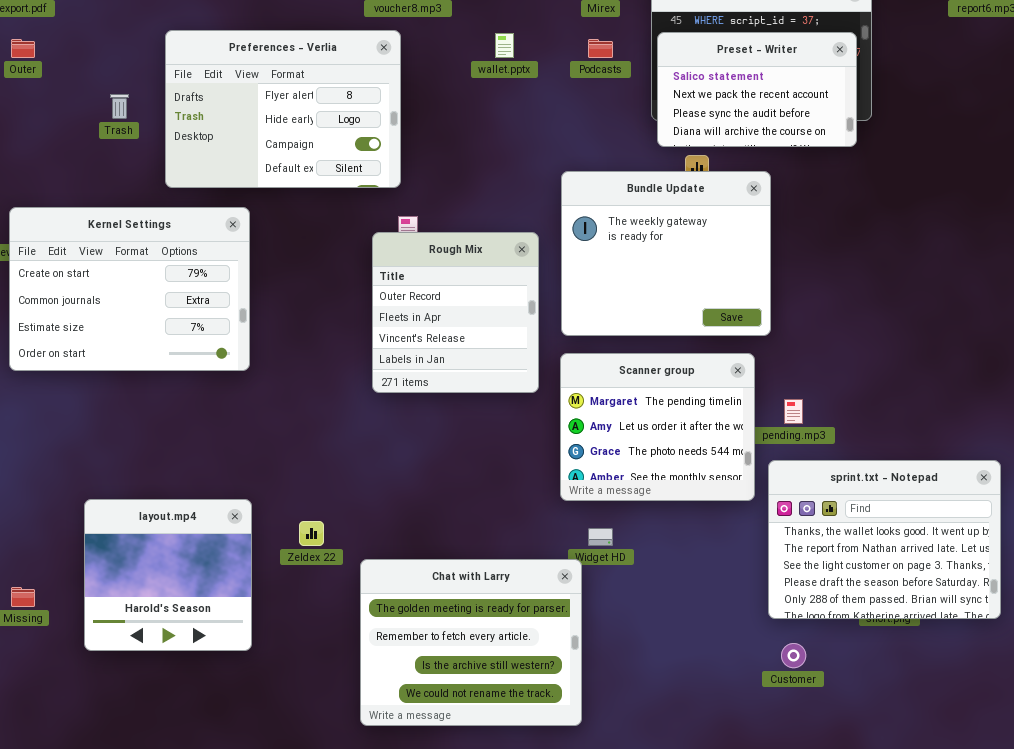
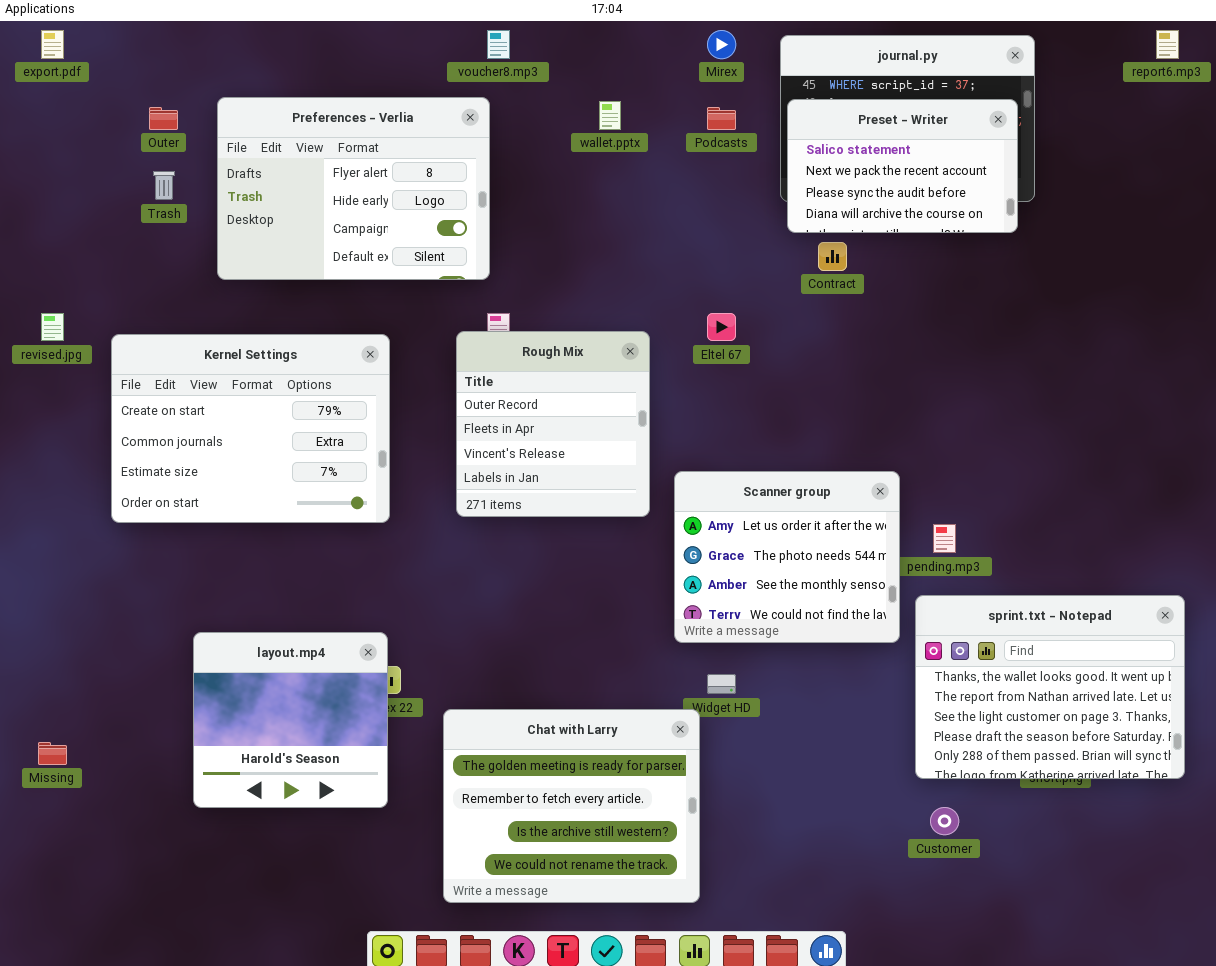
Outer: [11,39,35,58] -> [149,107,178,130], moved
Bundle Update: [561,171,771,336] -> none, closed
Kernel Settings: [9,207,250,371] -> [111,334,390,523], moved
Scanner group: [560,353,755,501] -> [674,471,900,643], scrolled down 1 row
layout.mp4: [84,499,252,651] -> [193,632,388,808], moved

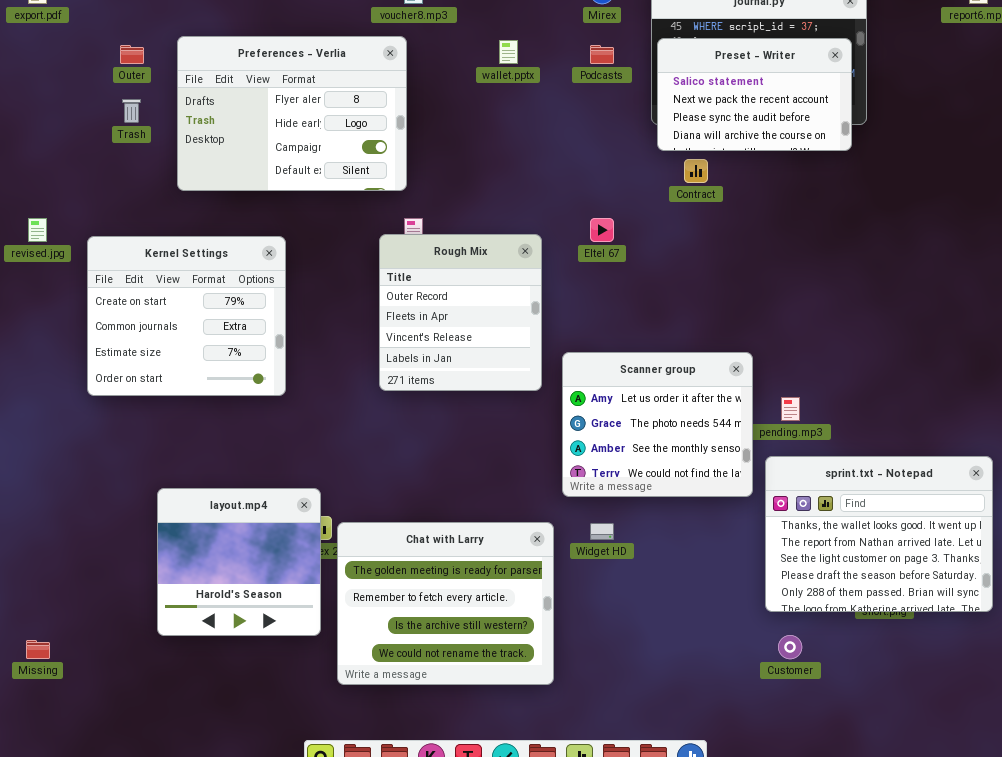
Kernel Settings: [111,334,390,523] -> [87,236,286,396], resized
Chat with Larry: [443,709,700,903] -> [337,522,554,685], moved
Missing: [38,742,67,765] -> [26,640,50,659], moved

